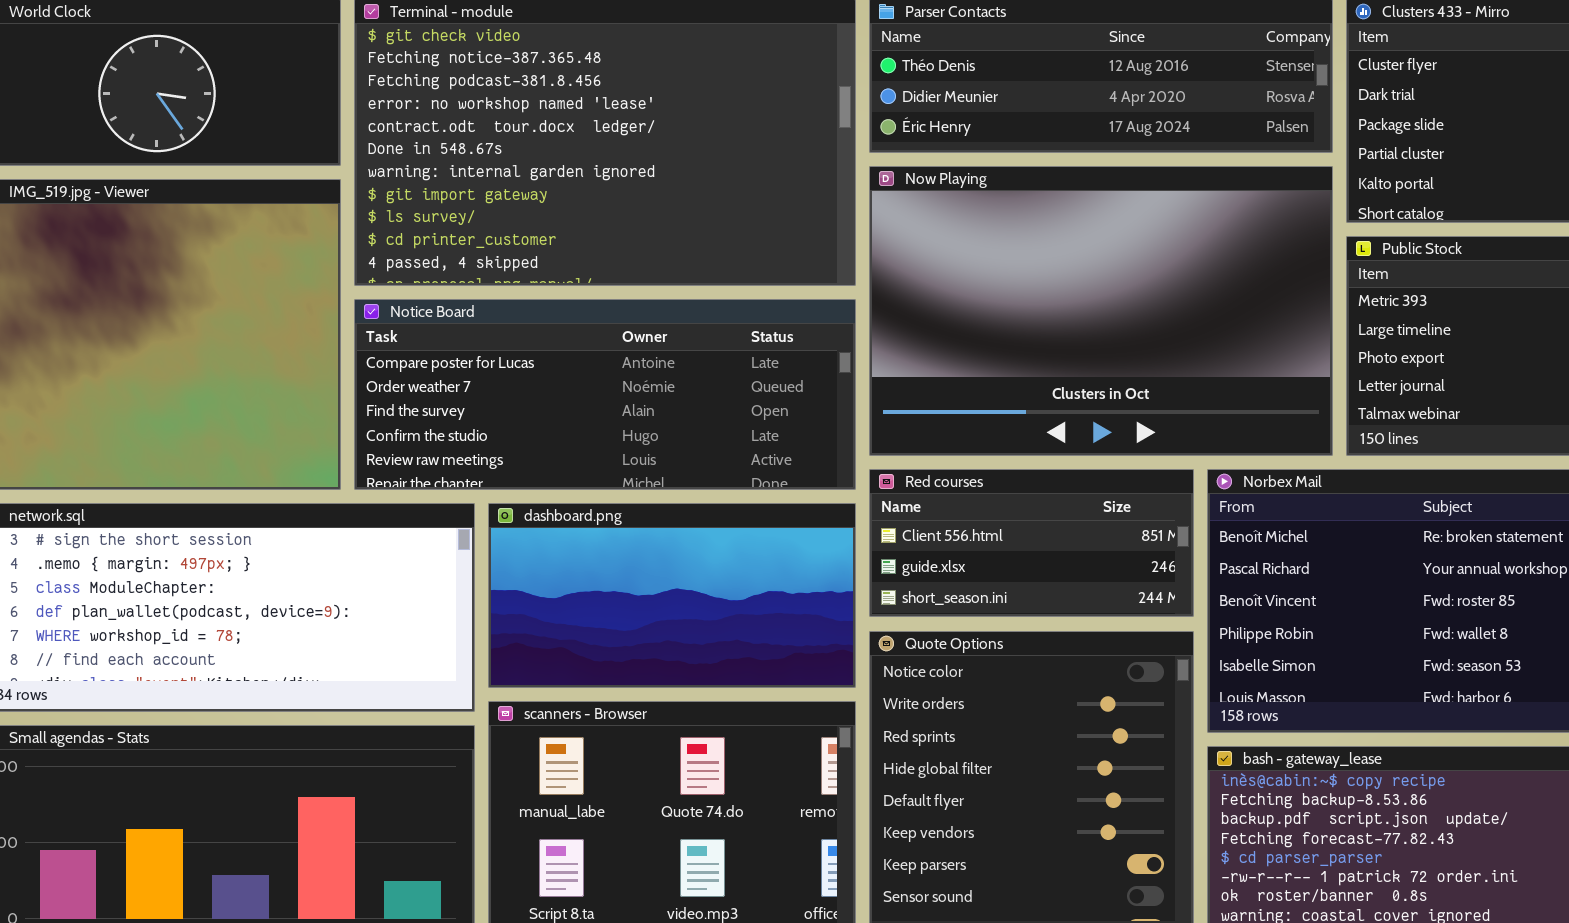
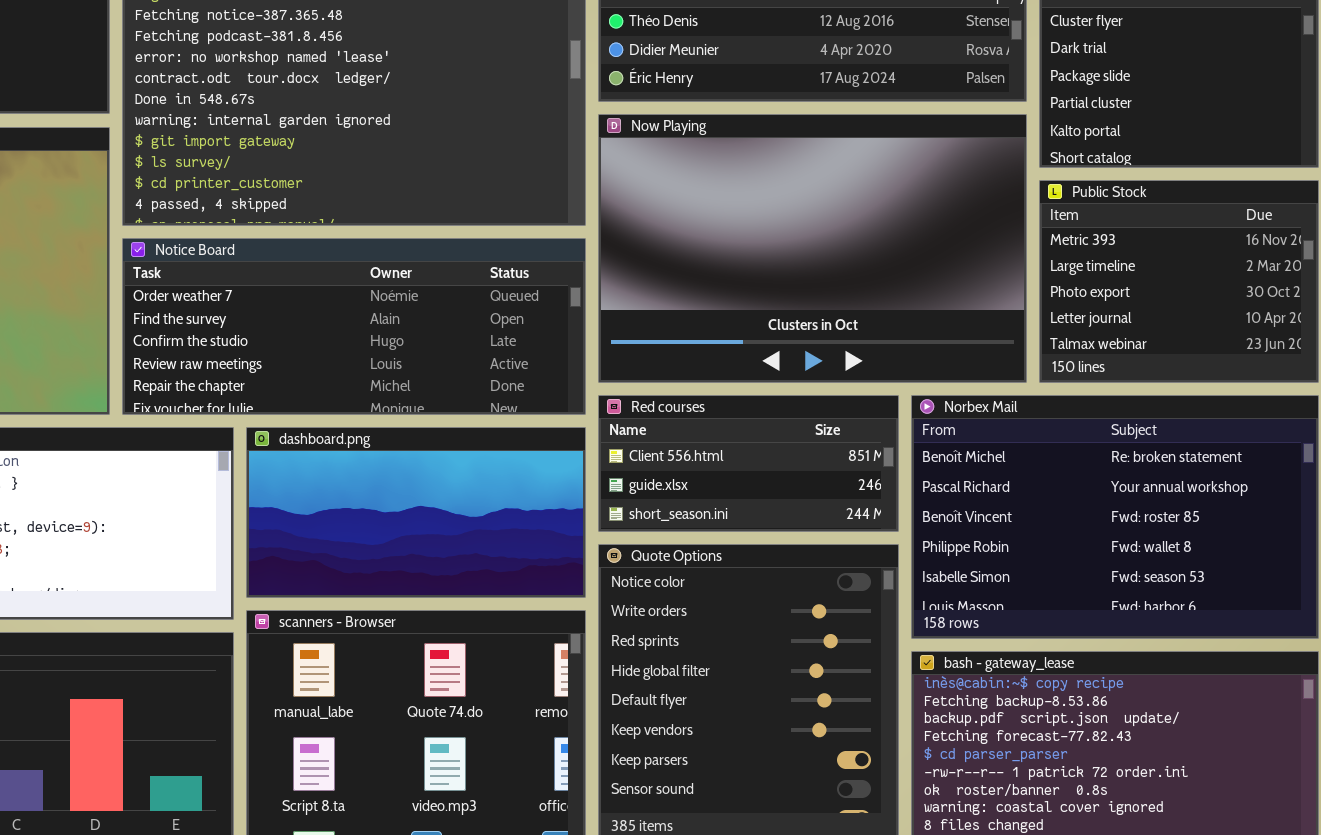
Notice Board: [354,299,856,490] -> [122,238,586,415], scrolled down 1 row

